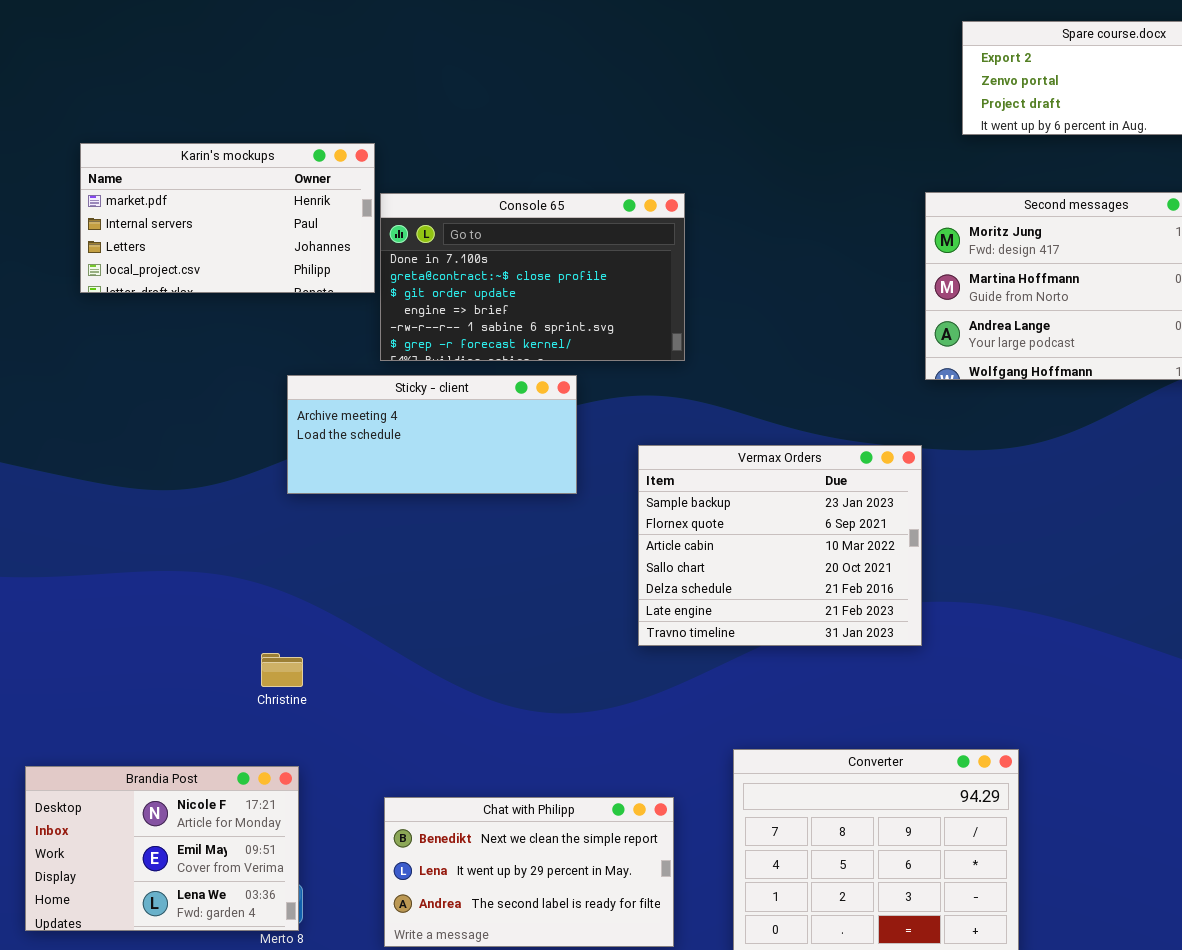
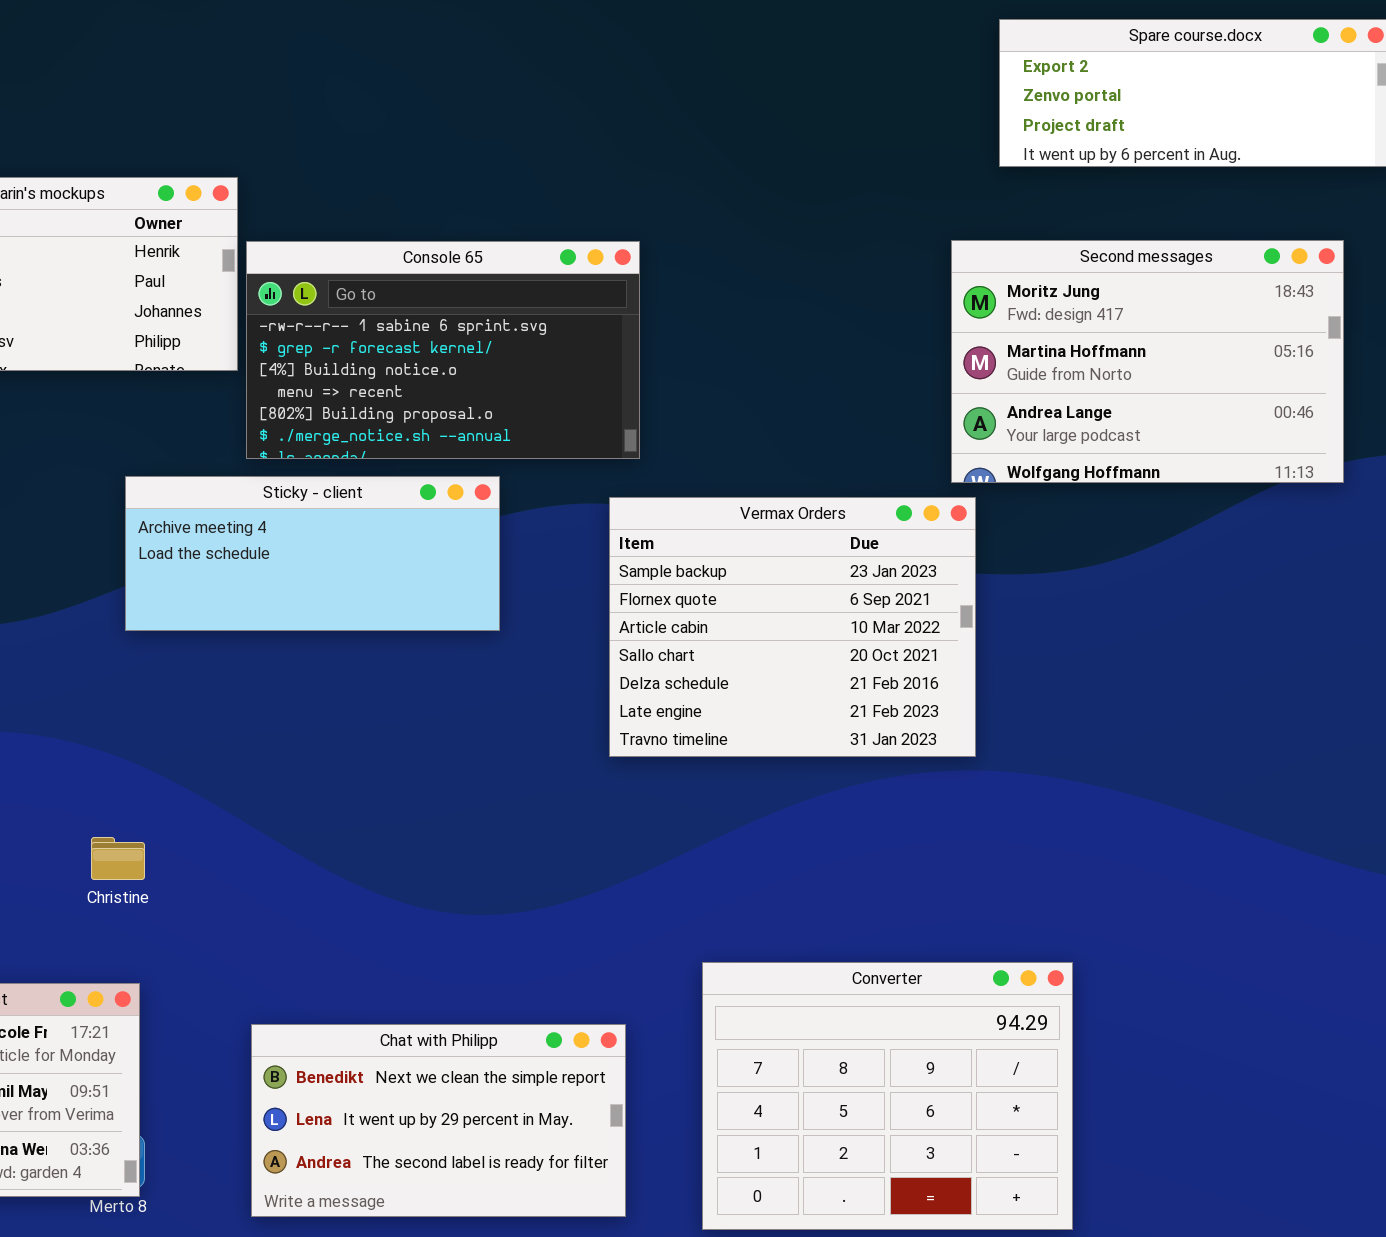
Console 65: [380,193,685,361] -> [246,241,640,459], scrolled down 4 rows
Vermax Orders: [638,445,922,646] -> [609,497,976,757], moved

